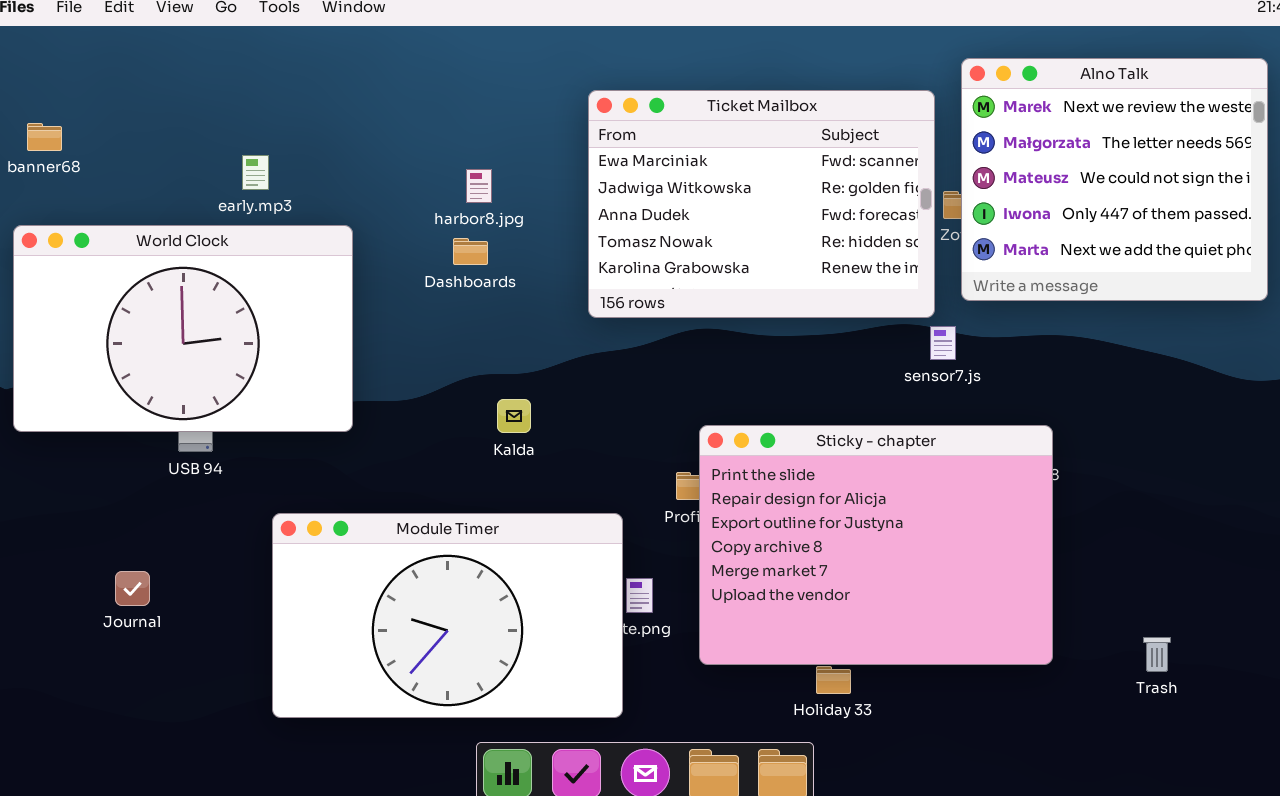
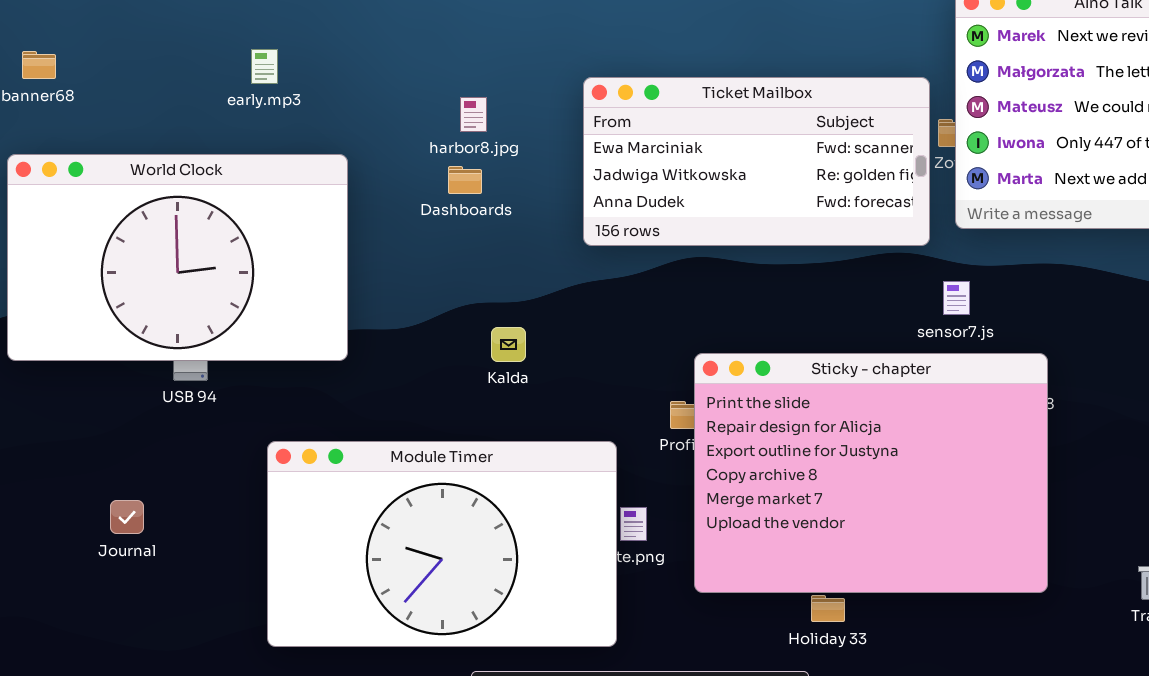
Ticket Mailbox: [588,90,935,318] -> [583,77,930,246], resized
early.mp3: [242,155,269,190] -> [251,49,278,84], moved
sensor7.js: [930,326,956,360] -> [943,281,970,315], moved

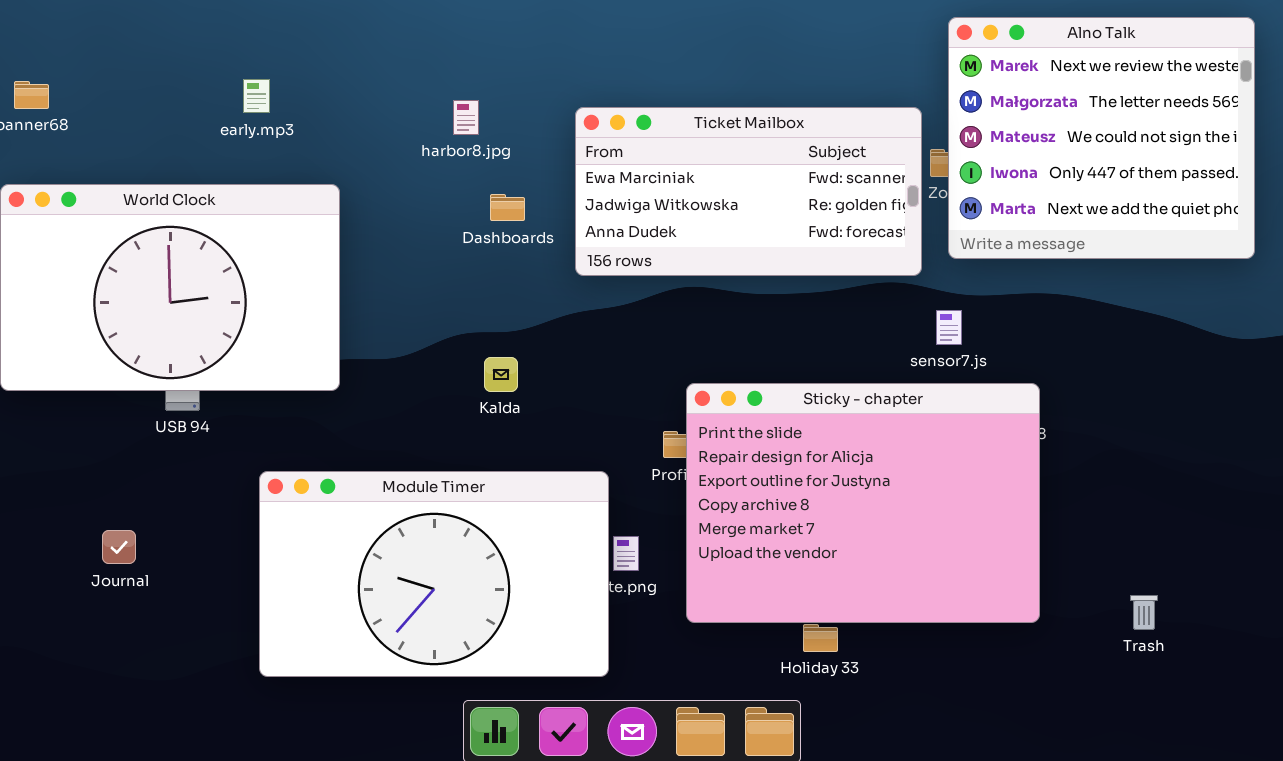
harbor8.jpg: [460,97,487,132] -> [453,100,479,135], moved
Dashboards: [448,166,482,194] -> [490,194,525,221], moved

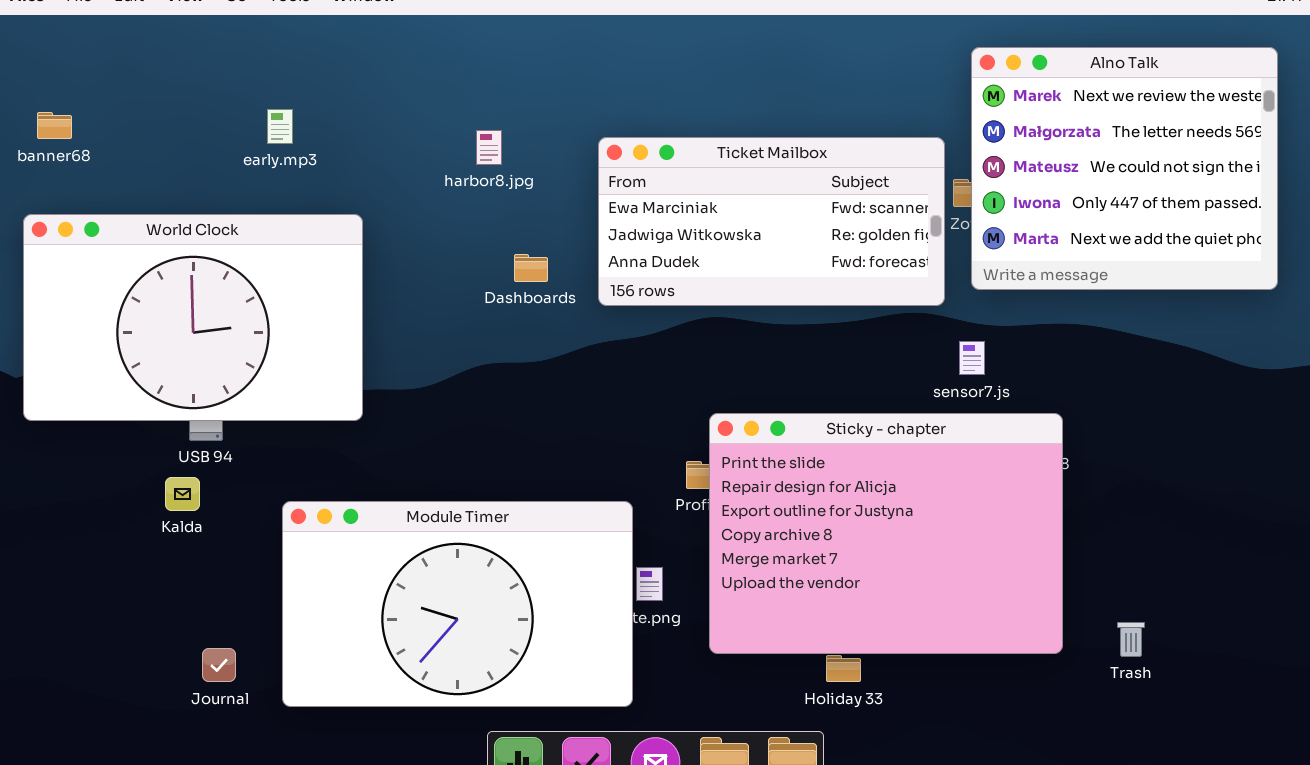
Dashboards: [490,194,525,221] -> [514,254,548,282], moved
Kalda: [484,357,518,392] -> [165,477,200,511], moved
Journal: [102,530,136,564] -> [202,648,236,682], moved
Trash: [1130,595,1158,630] -> [1117,622,1145,657], moved

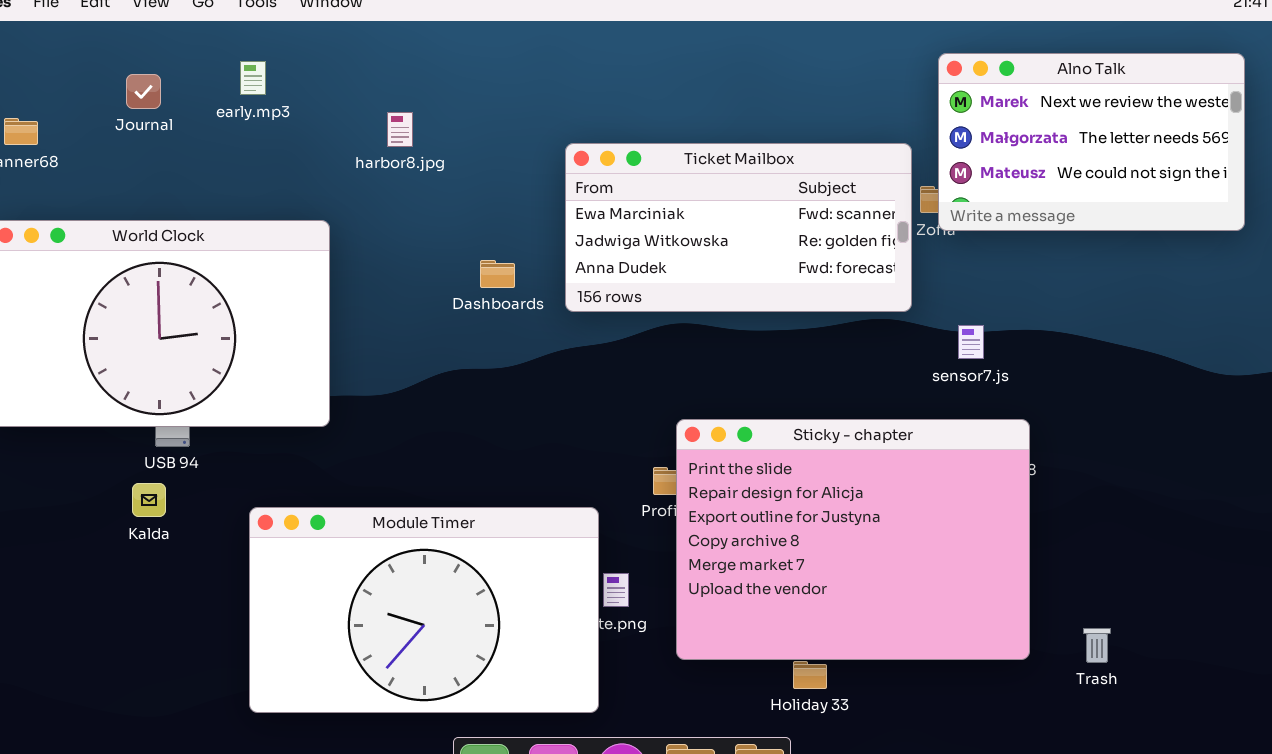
Alno Talk: [971,47,1278,290] -> [938,53,1245,231], resized
early.mp3: [267,109,293,144] -> [240,61,266,95], moved
harbor8.jpg: [476,130,502,165] -> [387,112,413,147], moved
sensor7.js: [959,341,985,375] -> [958,325,984,359], moved
Journal: [202,648,236,682] -> [126,74,161,109], moved

